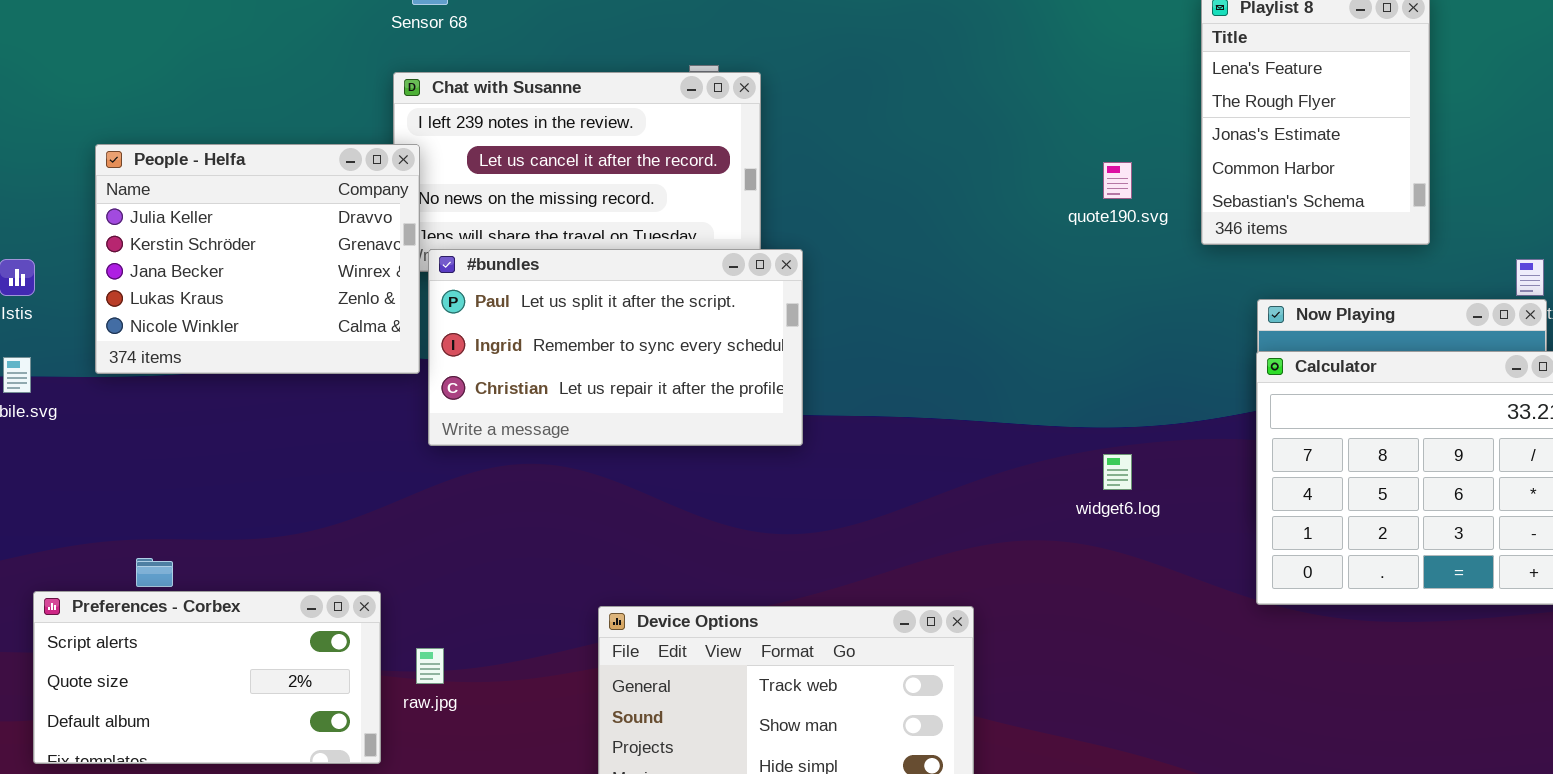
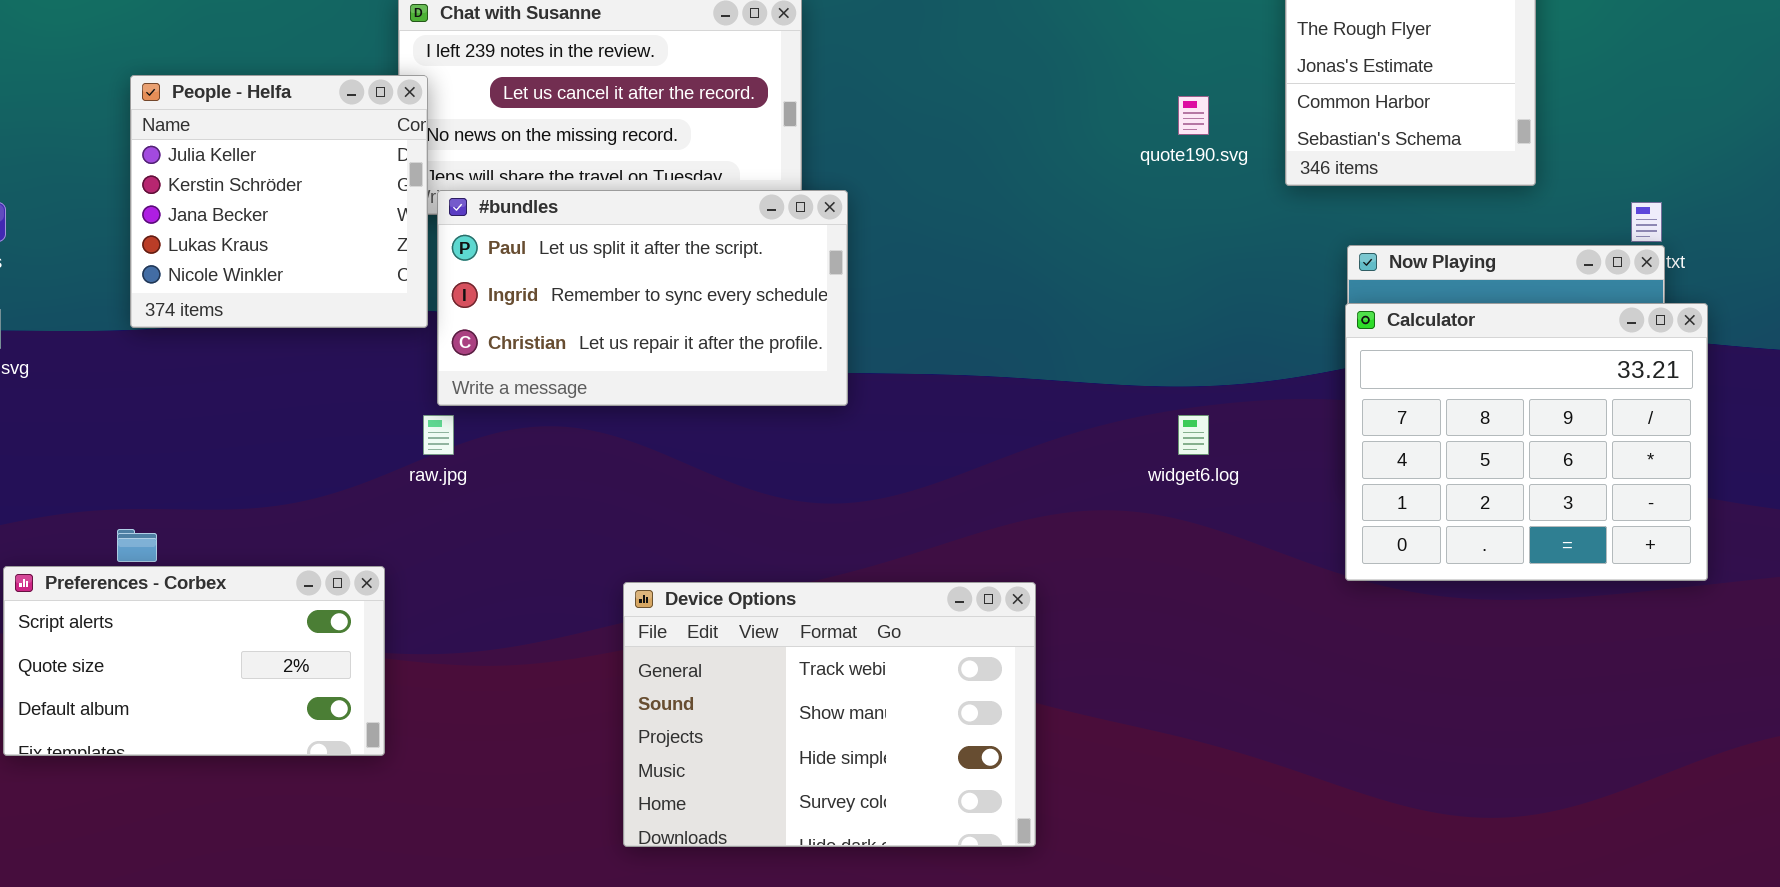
People - Helfa: [95,144,420,374] -> [130,75,428,328], resized
raw.jpg: [416,648,444,684] -> [423,415,454,455], moved

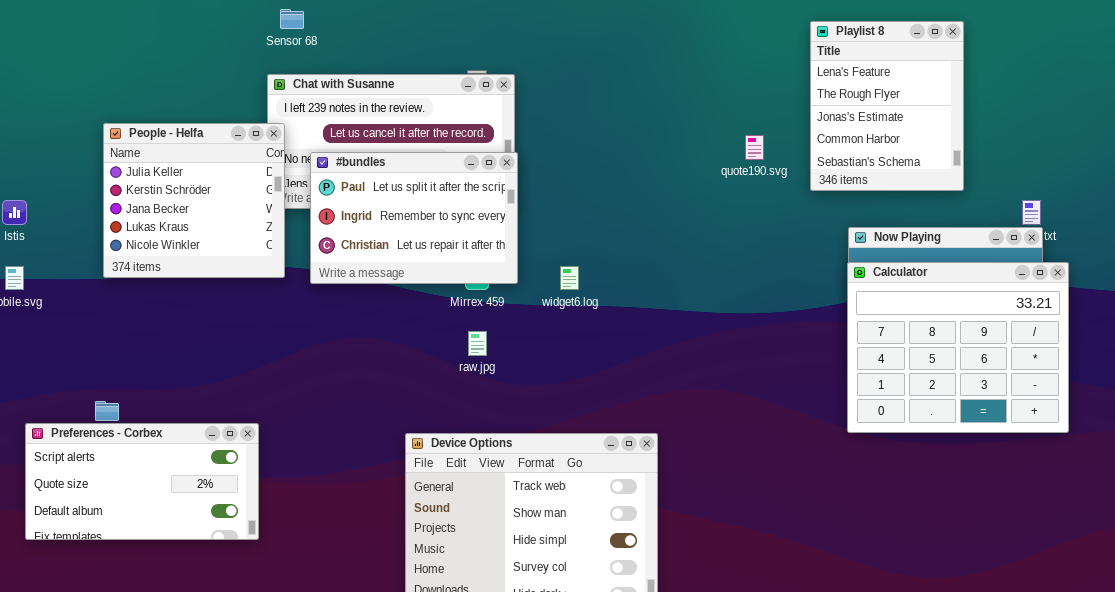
#bundles: [437,190,848,406] -> [310,152,518,284], moved, resized
raw.jpg: [423,415,454,455] -> [468,331,487,356], moved
widget6.log: [1178,415,1209,455] -> [560,266,579,290], moved

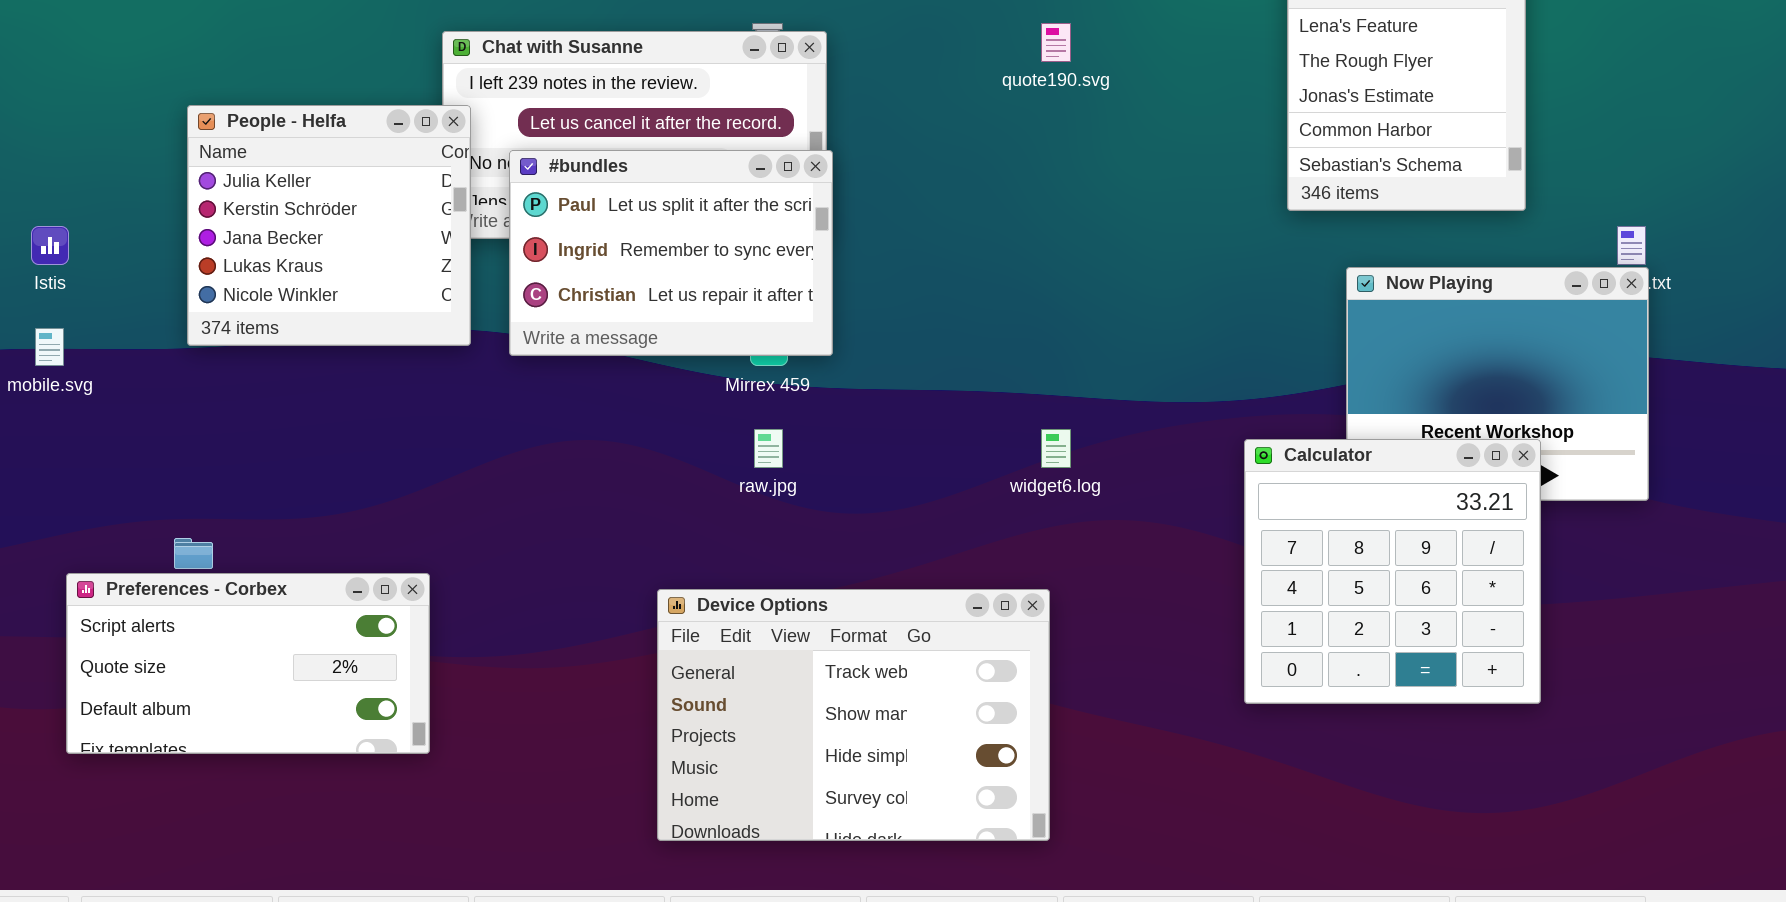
quote190.svg: [745,135,764,160] -> [1041,23,1071,62], moved
Calculator: [847,262,1069,433] -> [1244,439,1541,704], moved, resized
widget6.log: [560,266,579,290] -> [1041,429,1071,468], moved

